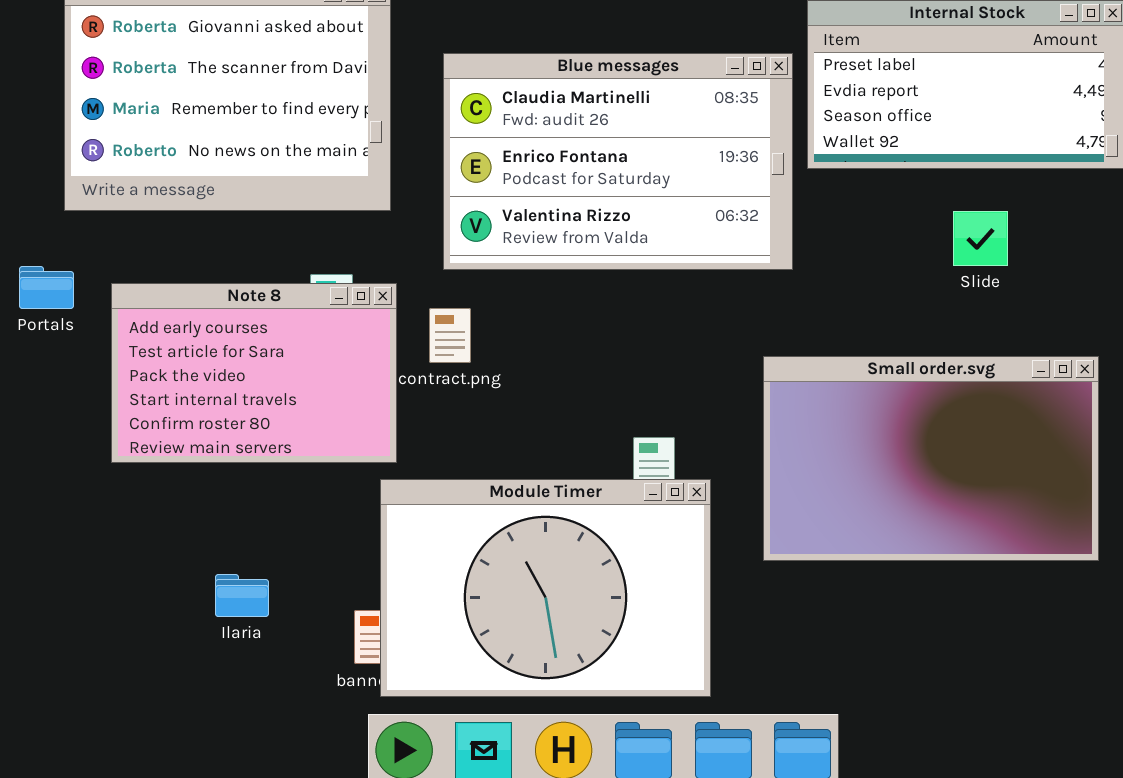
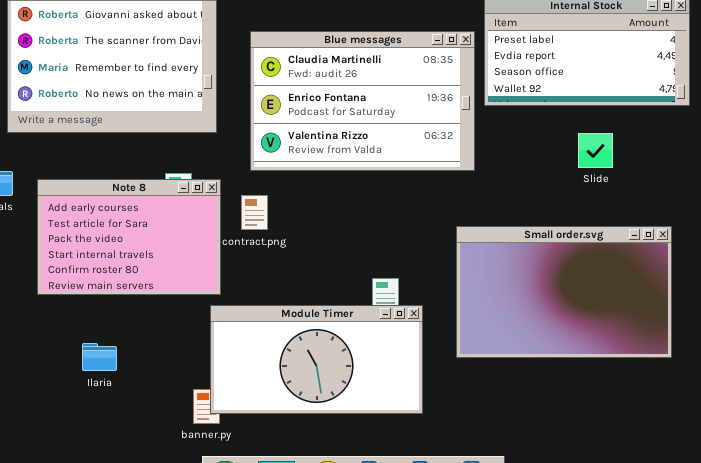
Module Timer: [380,479,711,697] -> [210,305,423,414], resized
Ilaria: [215,574,269,617] -> [82,343,117,371], moved

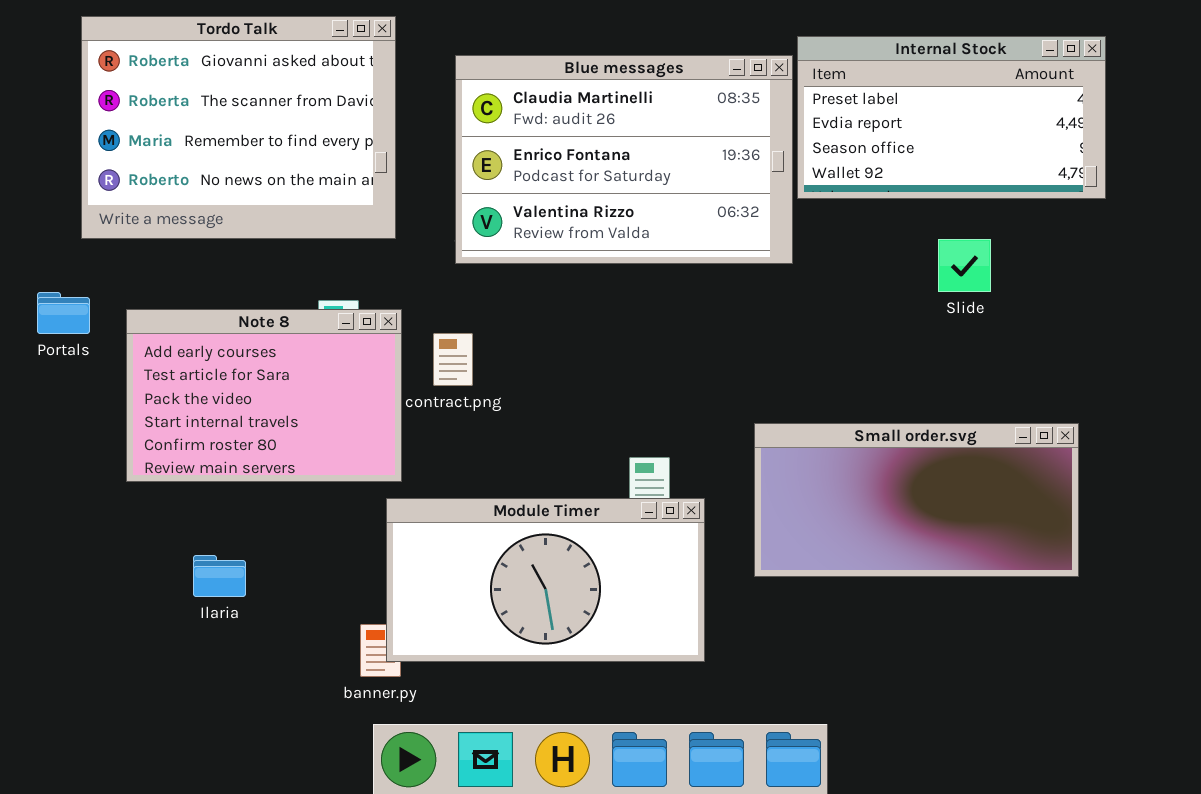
Blue messages: [250,31,475,171] -> [455,55,793,264], moved
Small order.svg: [456,226,672,358] -> [754,423,1079,577], resized

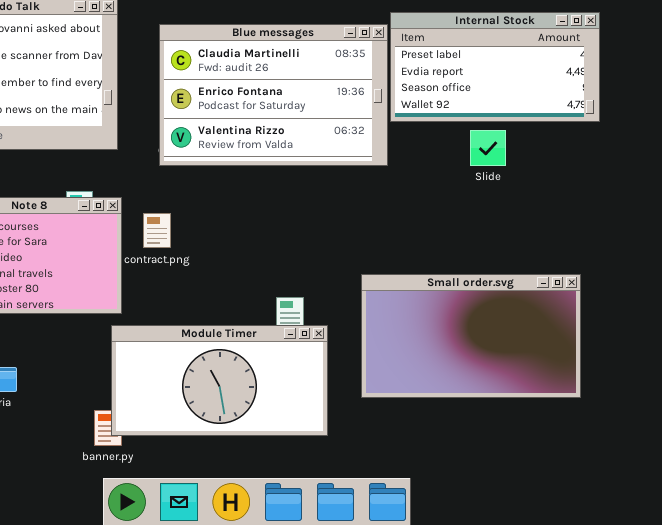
Slide: [938,239,991,292] -> [470,130,506,166], moved
Small order.svg: [754,423,1079,577] -> [361,274,581,398], resized

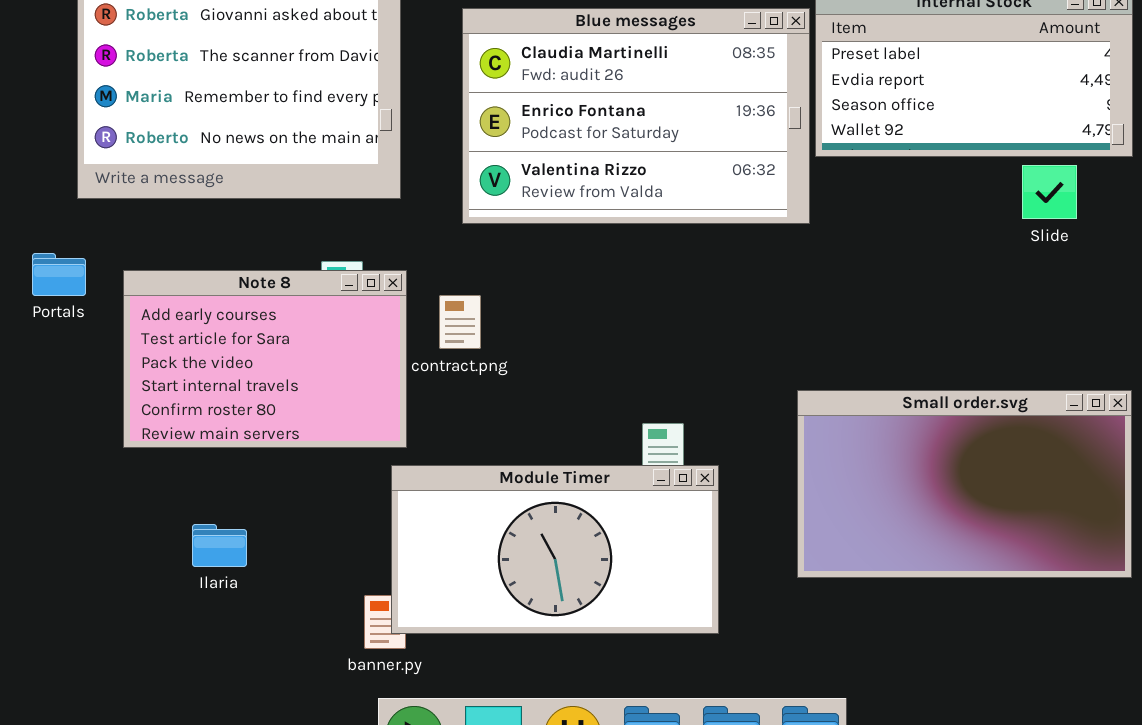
Slide: [470,130,506,166] -> [1022,165,1077,219], moved
Small order.svg: [361,274,581,398] -> [797,390,1132,578], moved

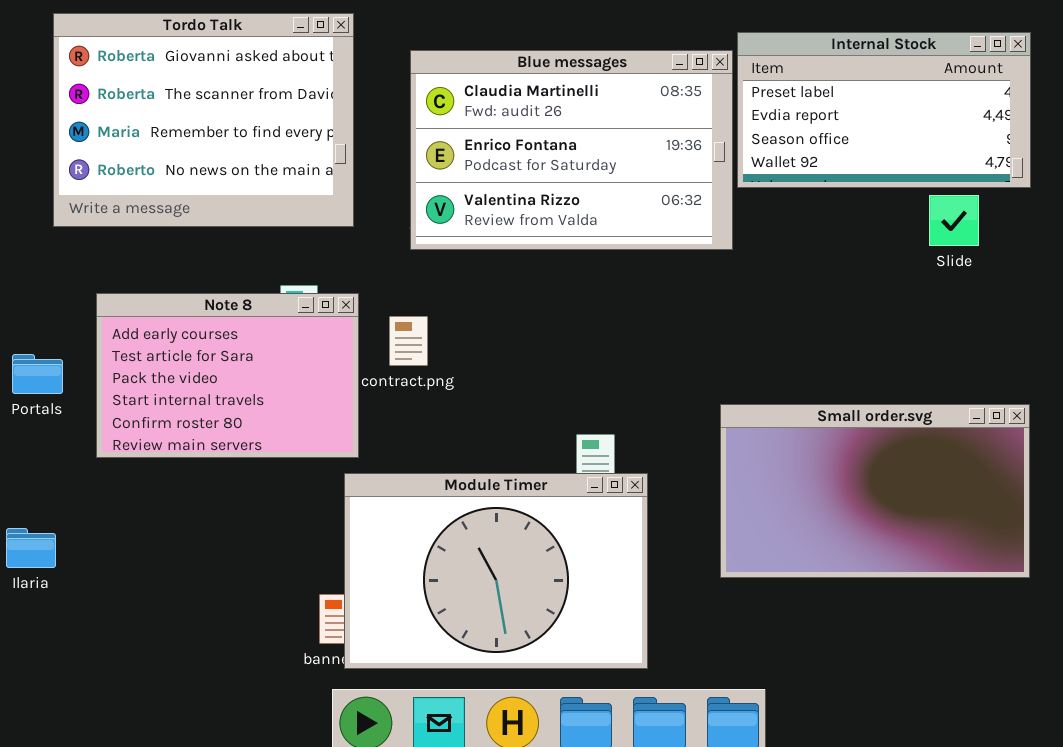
Portals: [32,253,86,296] -> [12,354,63,394], moved
Module Timer: [391,465,719,634] -> [344,473,648,669], resized
Ilaria: [192,524,247,567] -> [6,528,56,568], moved

